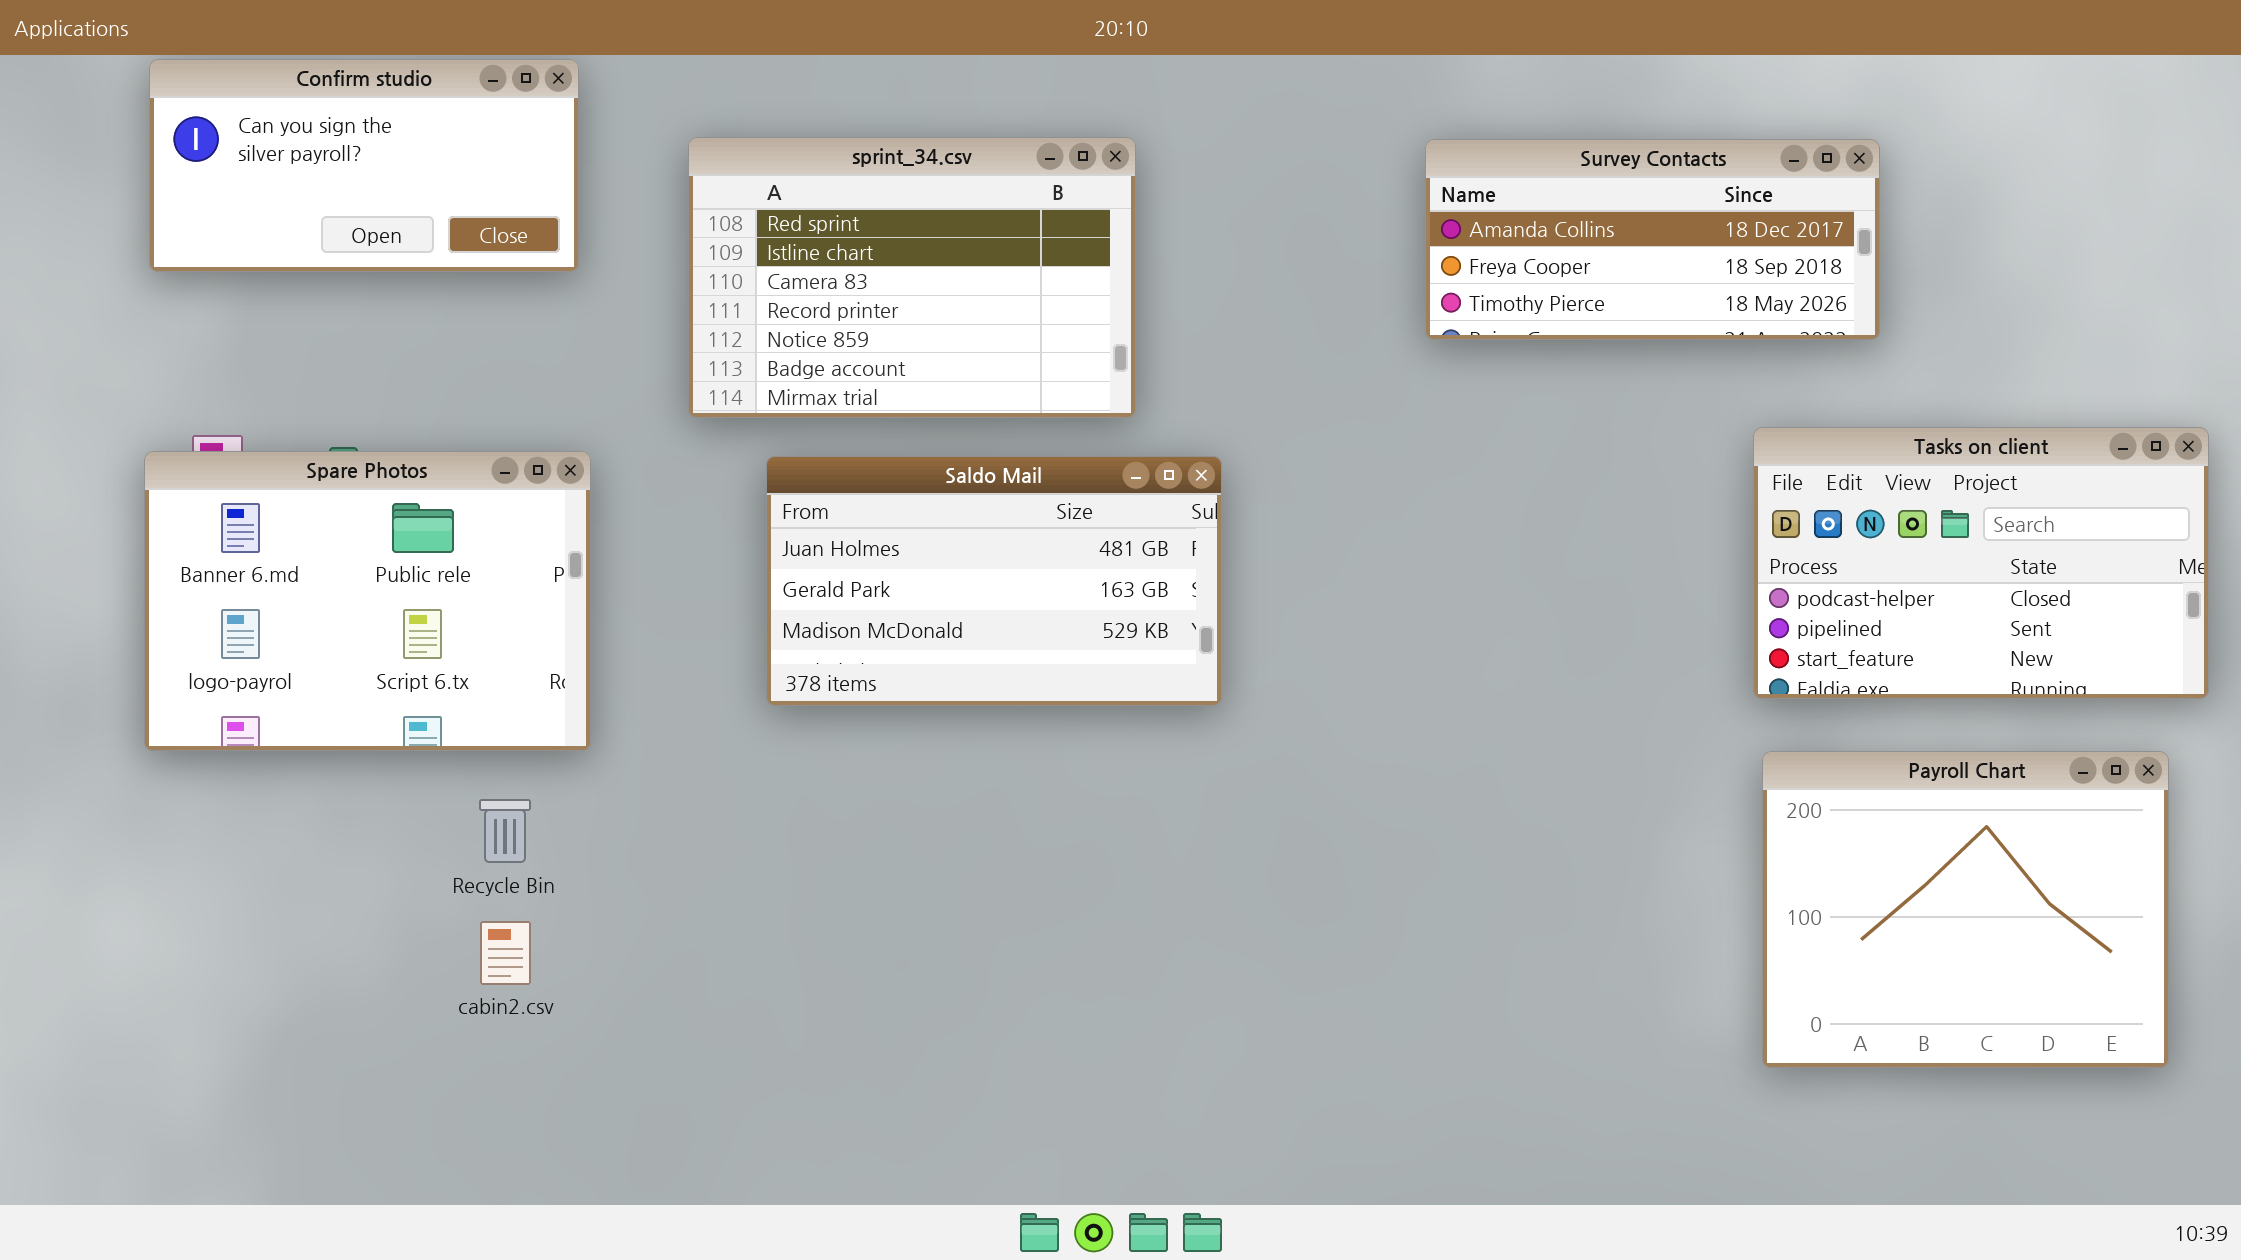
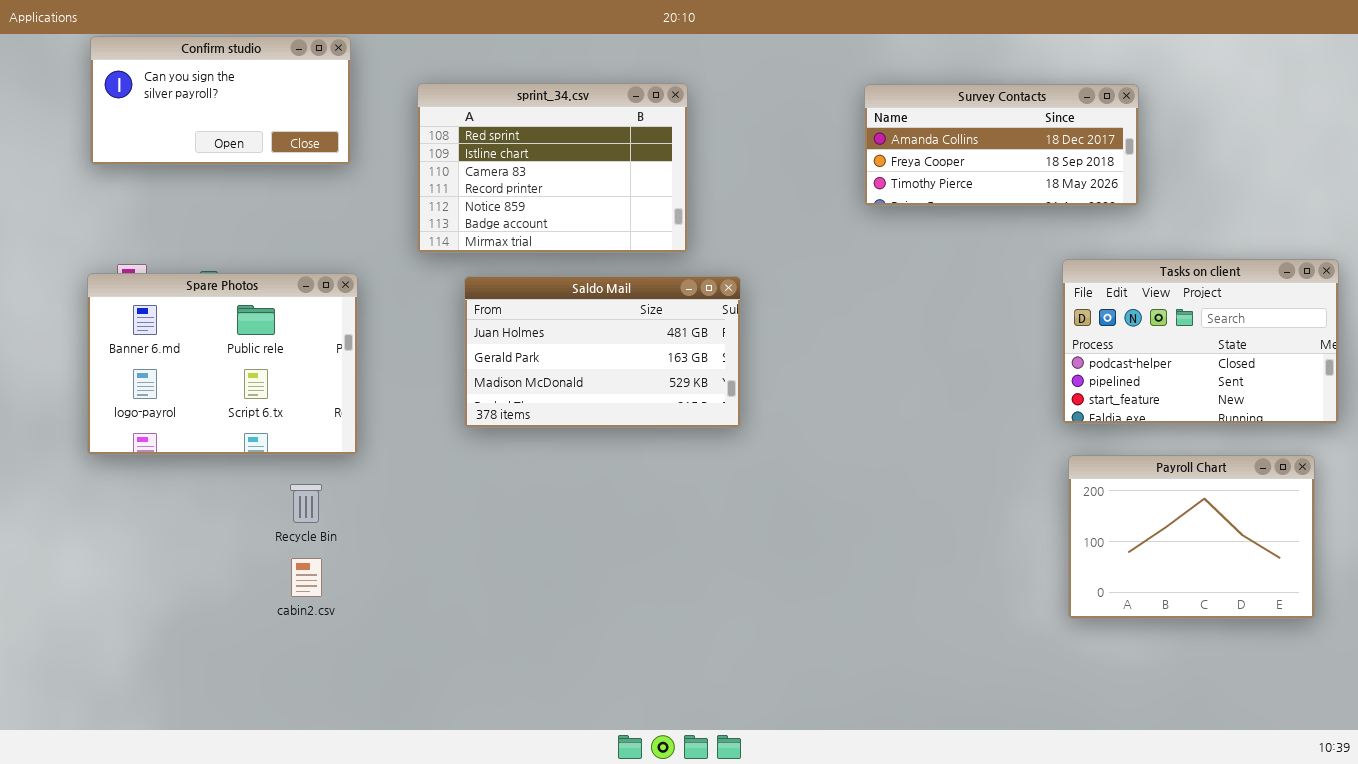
Payroll Chart: [1762,751,2169,1068] -> [1068,455,1315,619], resized

